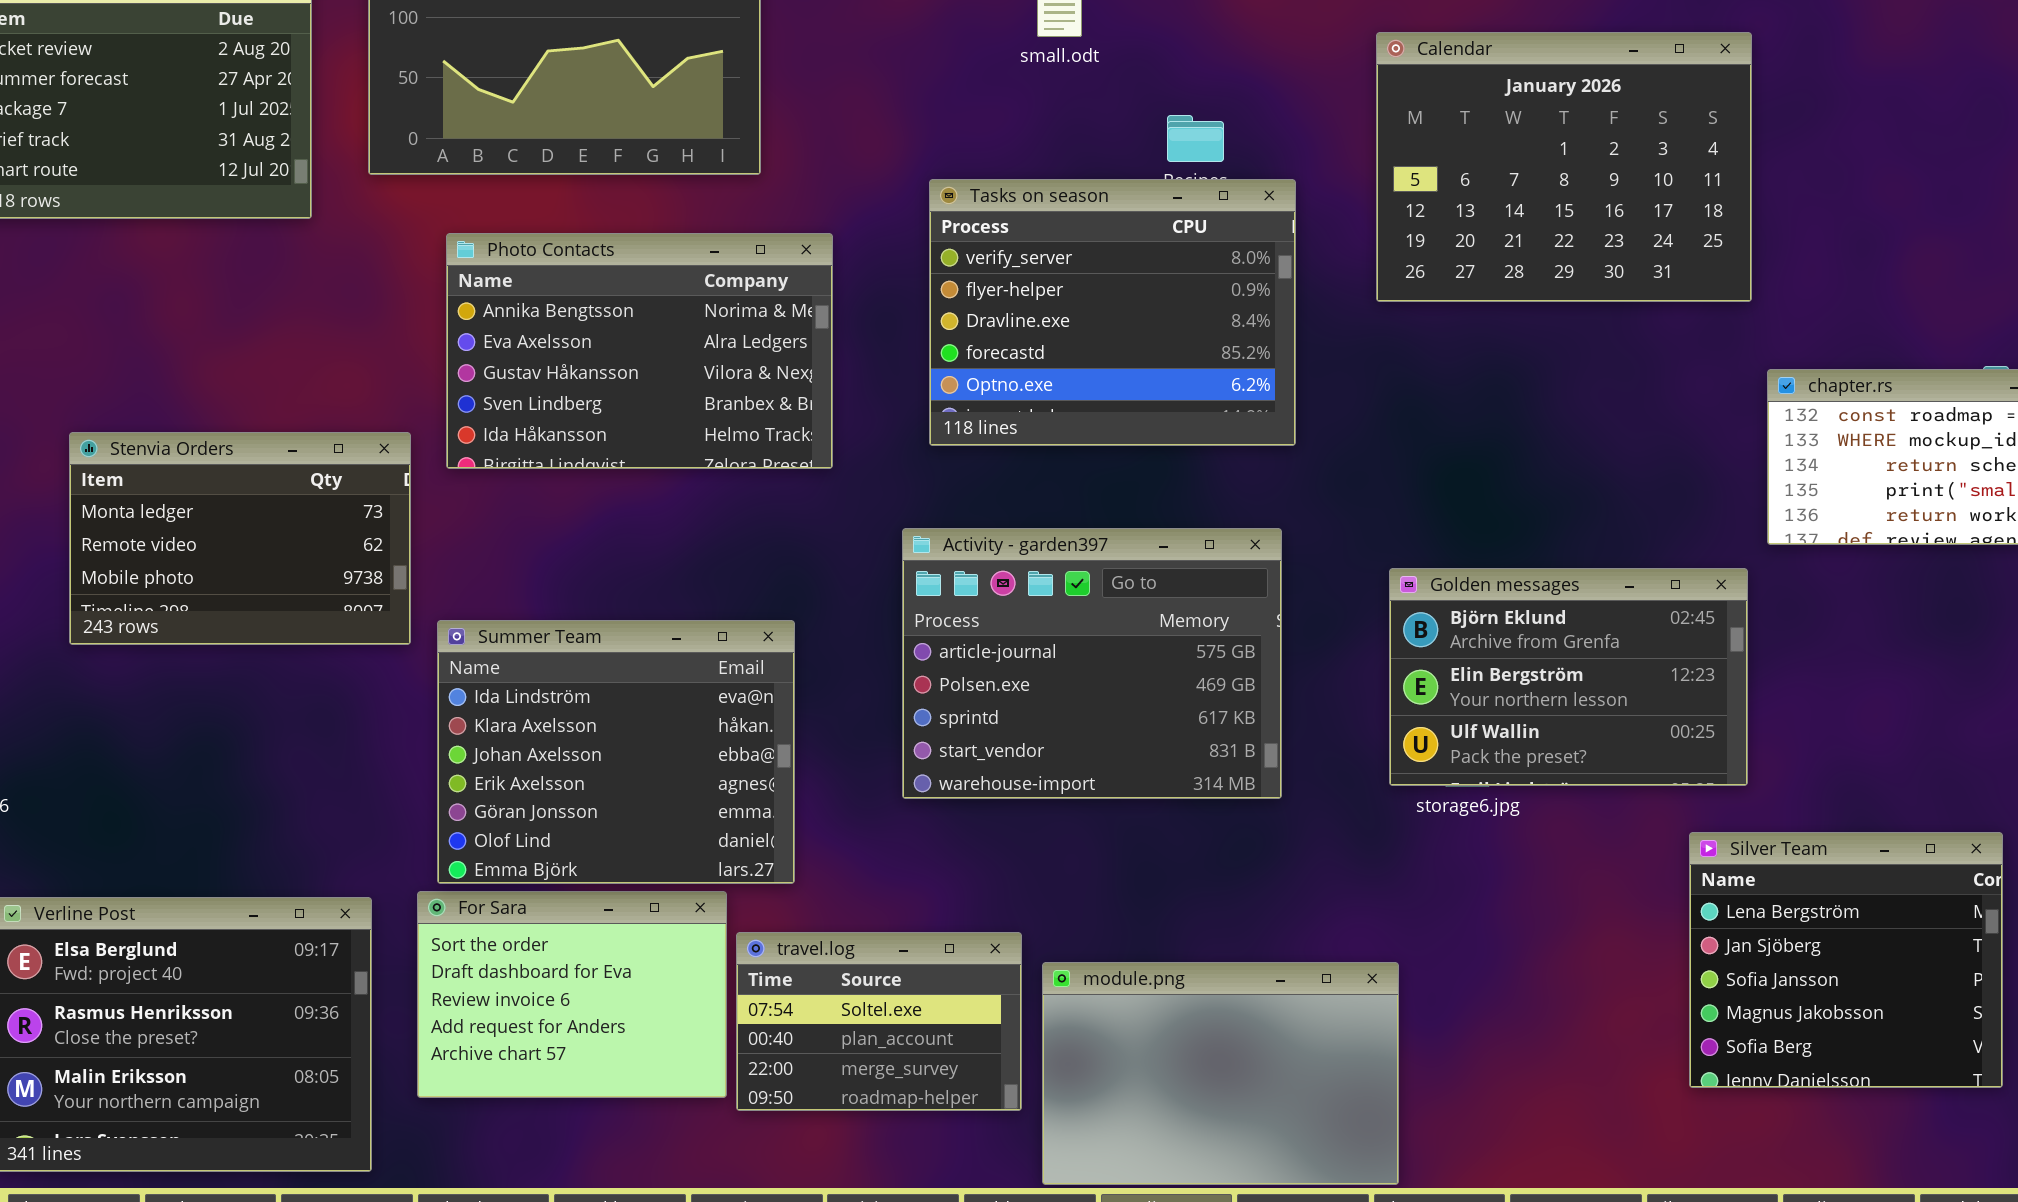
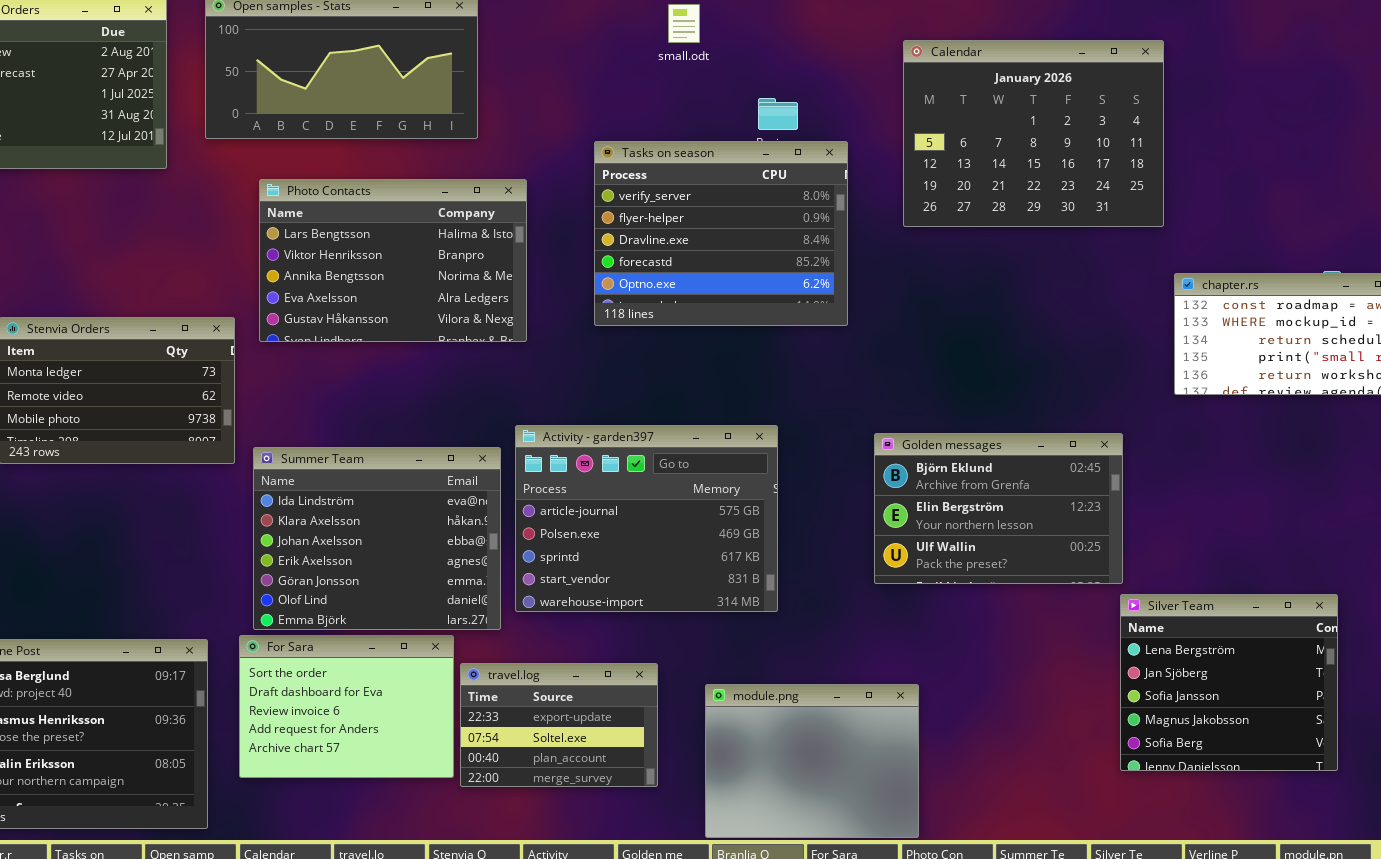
Photo Contacts: [446,233,833,469] -> [259,179,527,342], scrolled up 2 rows
Activity - garden397: [902,528,1282,799] -> [515,425,778,612], moved
Golden messages: [1389,568,1748,786] -> [874,433,1123,584], moved
travel.log: [736,932,1022,1111] -> [460,663,658,787], scrolled up 1 row
module.png: [1042,962,1399,1185] -> [705,684,919,838], resized

